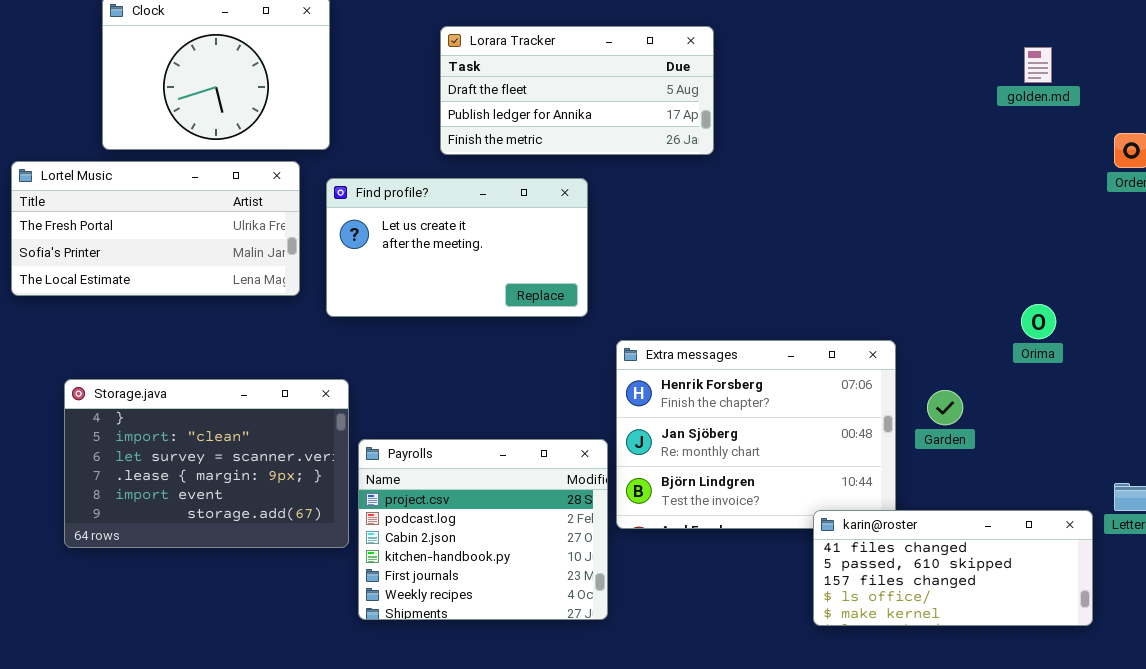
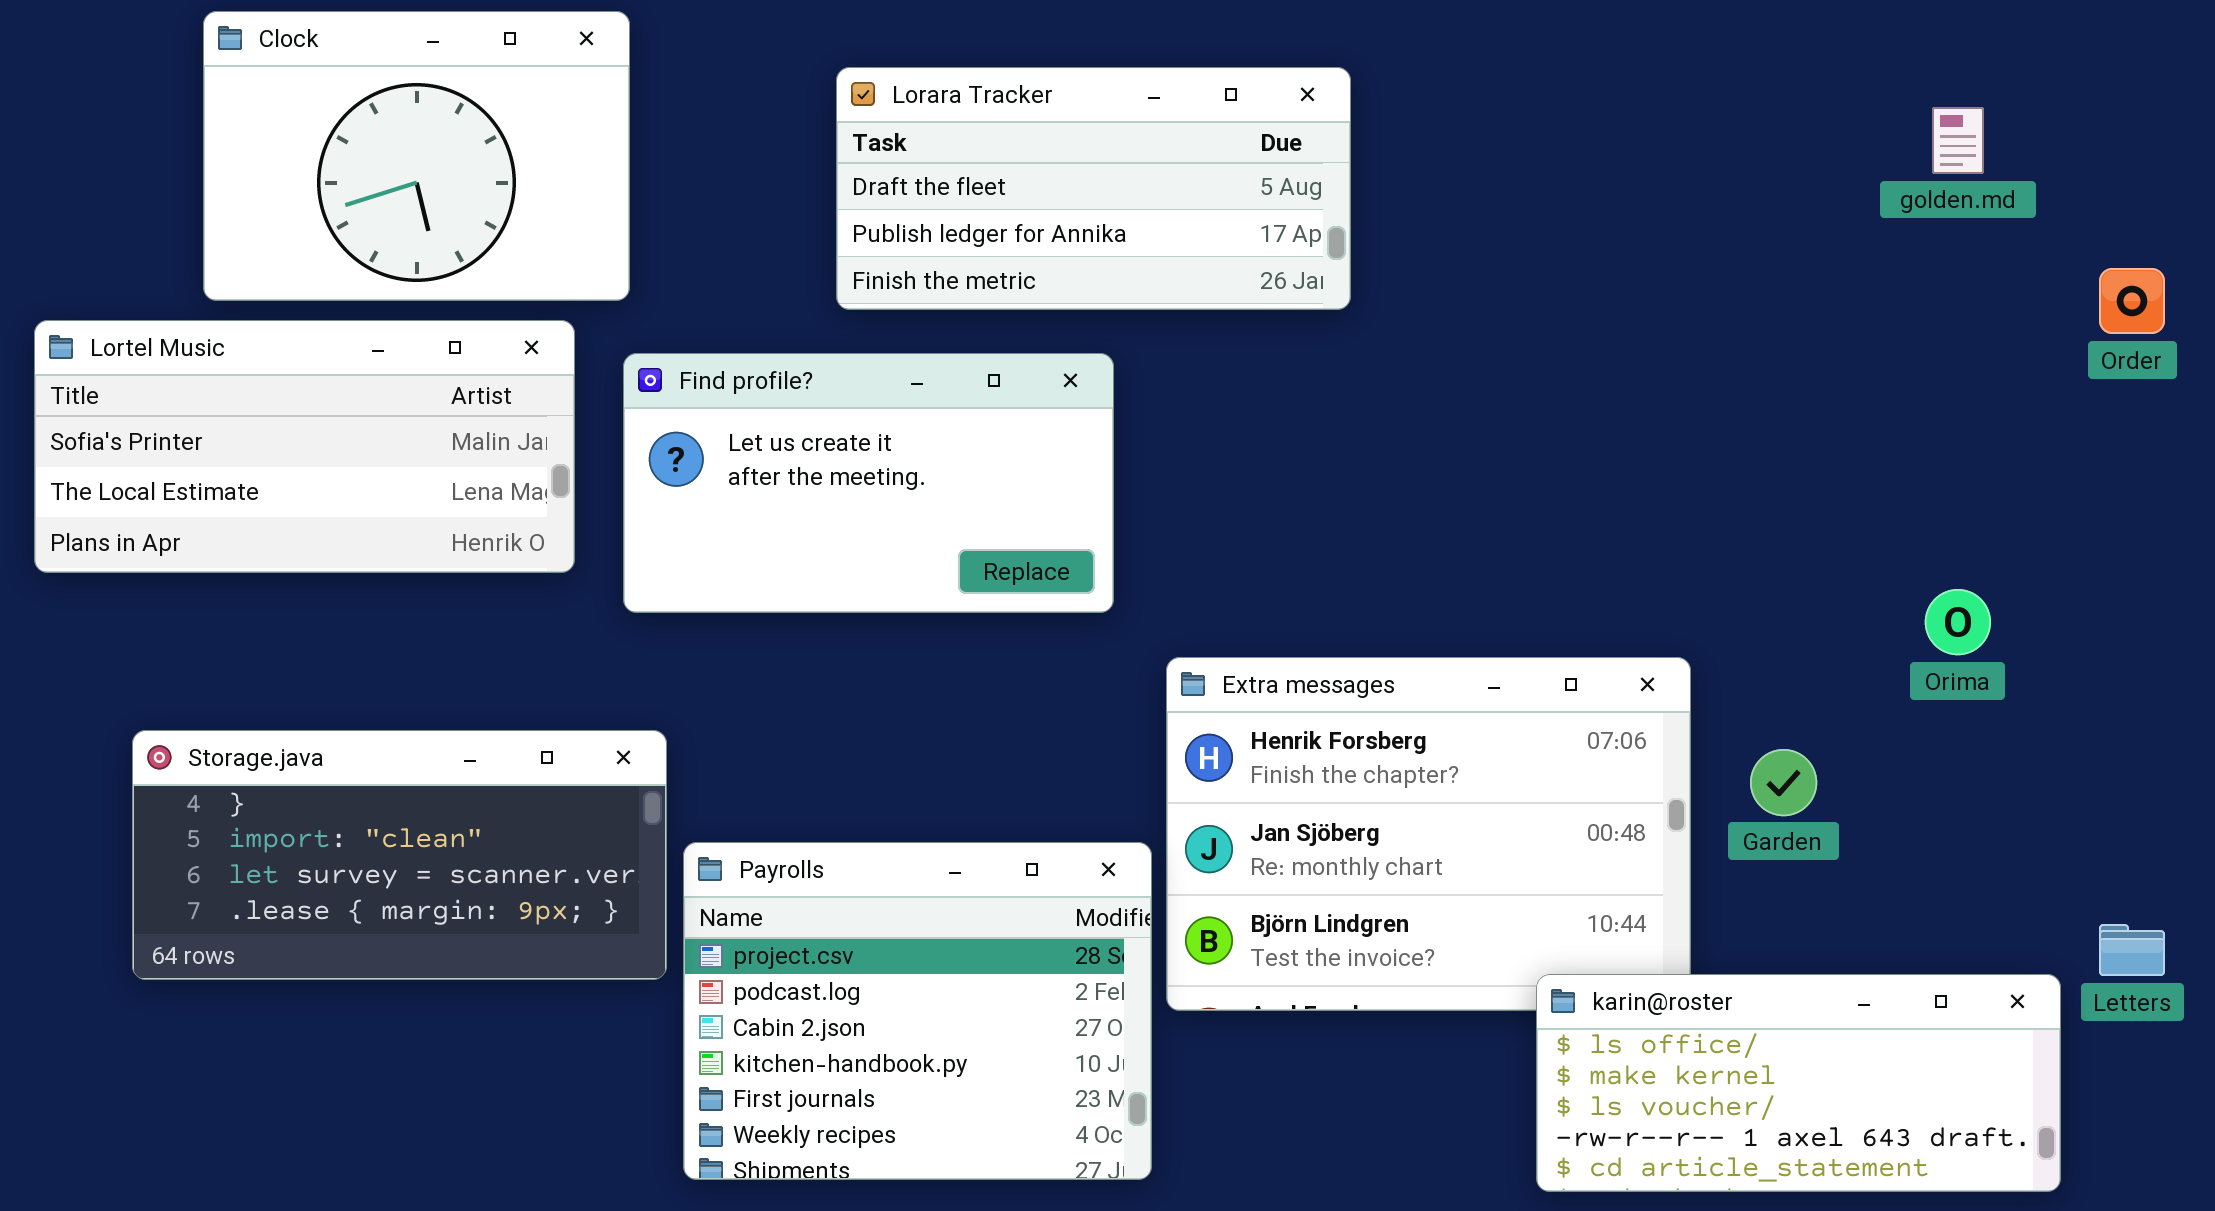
Lortel Music: [11,161,300,296] -> [34,320,575,573], scrolled down 1 row
Storage.java: [64,379,349,548] -> [132,730,667,980], resized
karin@roster: [813,510,1093,626] -> [1536,974,2061,1192], scrolled down 3 rows

